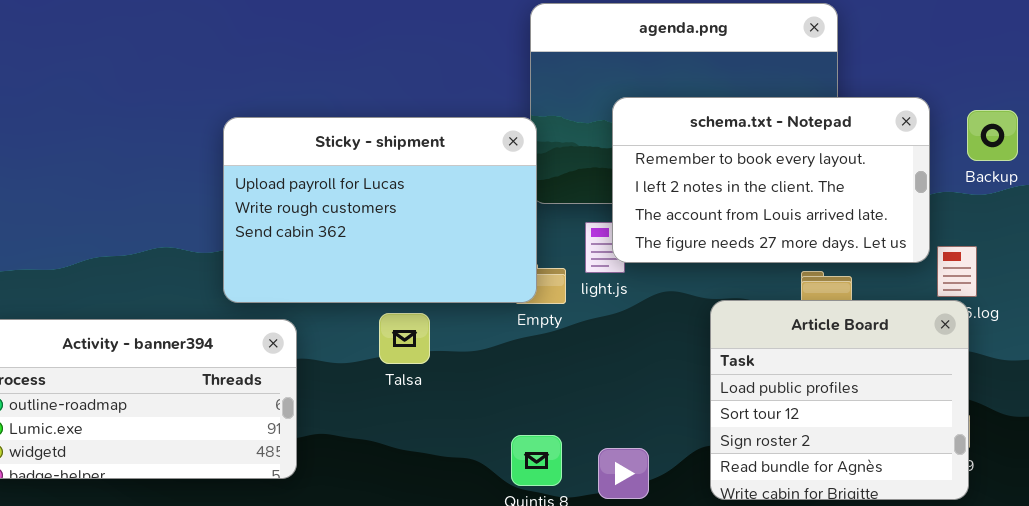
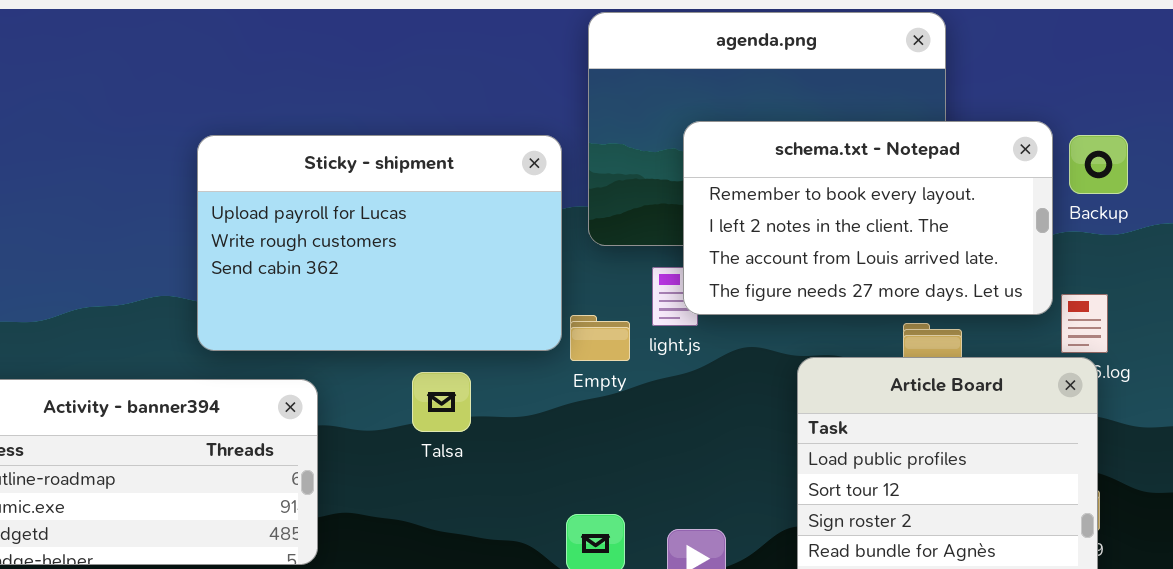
Backup: [967,110,1018,161] -> [1069,135,1128,194], moved
Sticky - shipment: [223,117,537,303] -> [197,135,562,351], moved

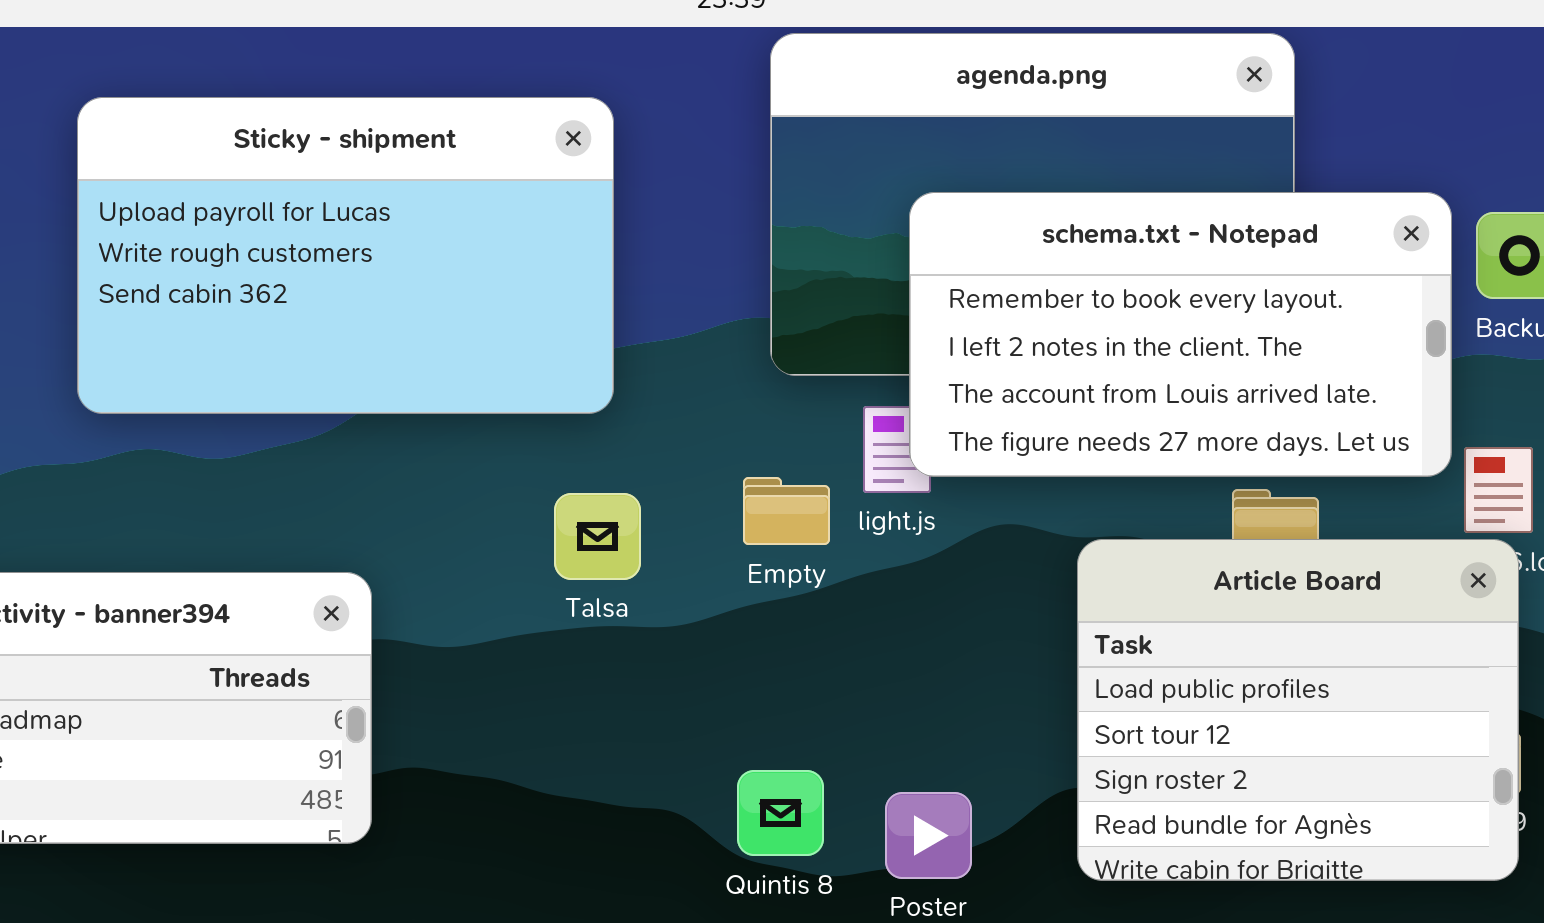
Sticky - shipment: [197,135,562,351] -> [77,97,614,414], moved
Talsa: [412,372,471,432] -> [554,493,641,580], moved

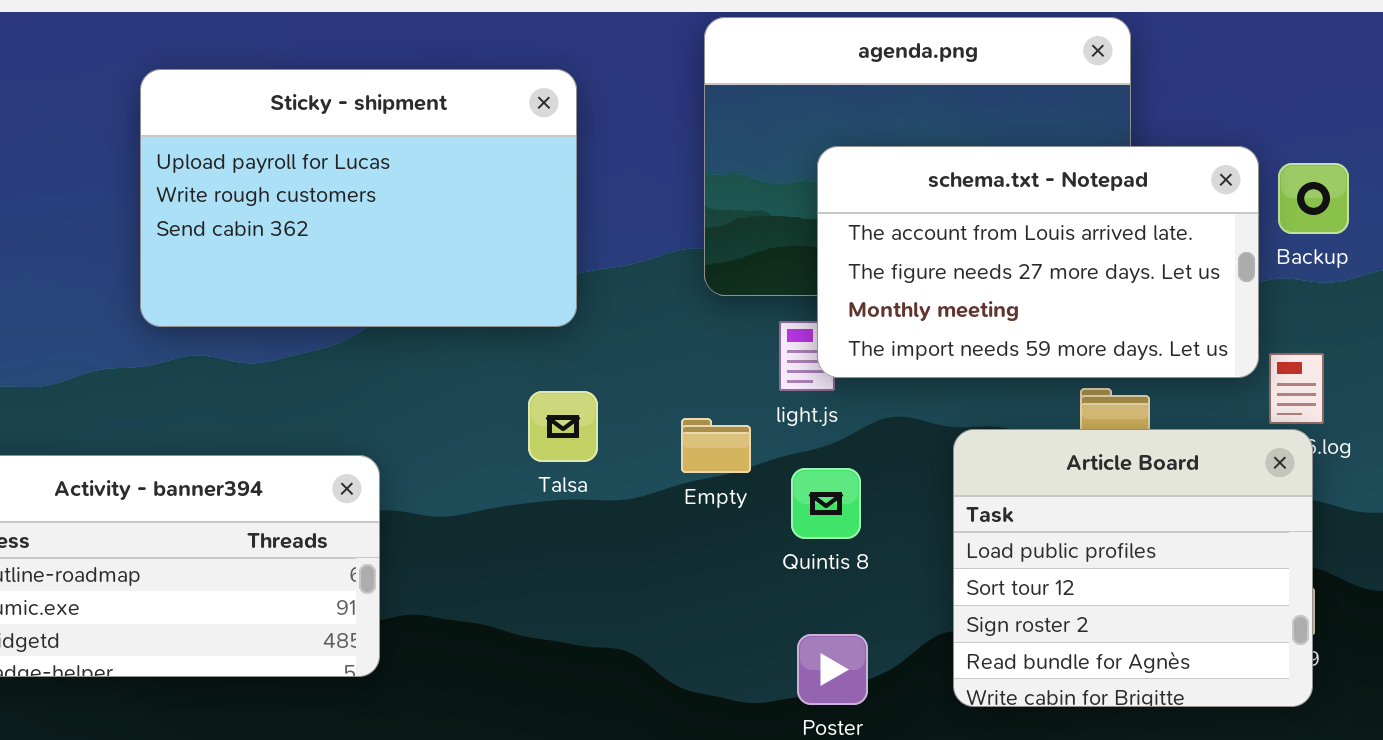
schema.txt - Notepad: [909,192,1452,477] -> [817,146,1259,378], scrolled down 2 rows
Empty: [743,477,830,545] -> [681,418,751,473], moved
Quintis 8: [737,770,824,856] -> [791,468,861,539], moved

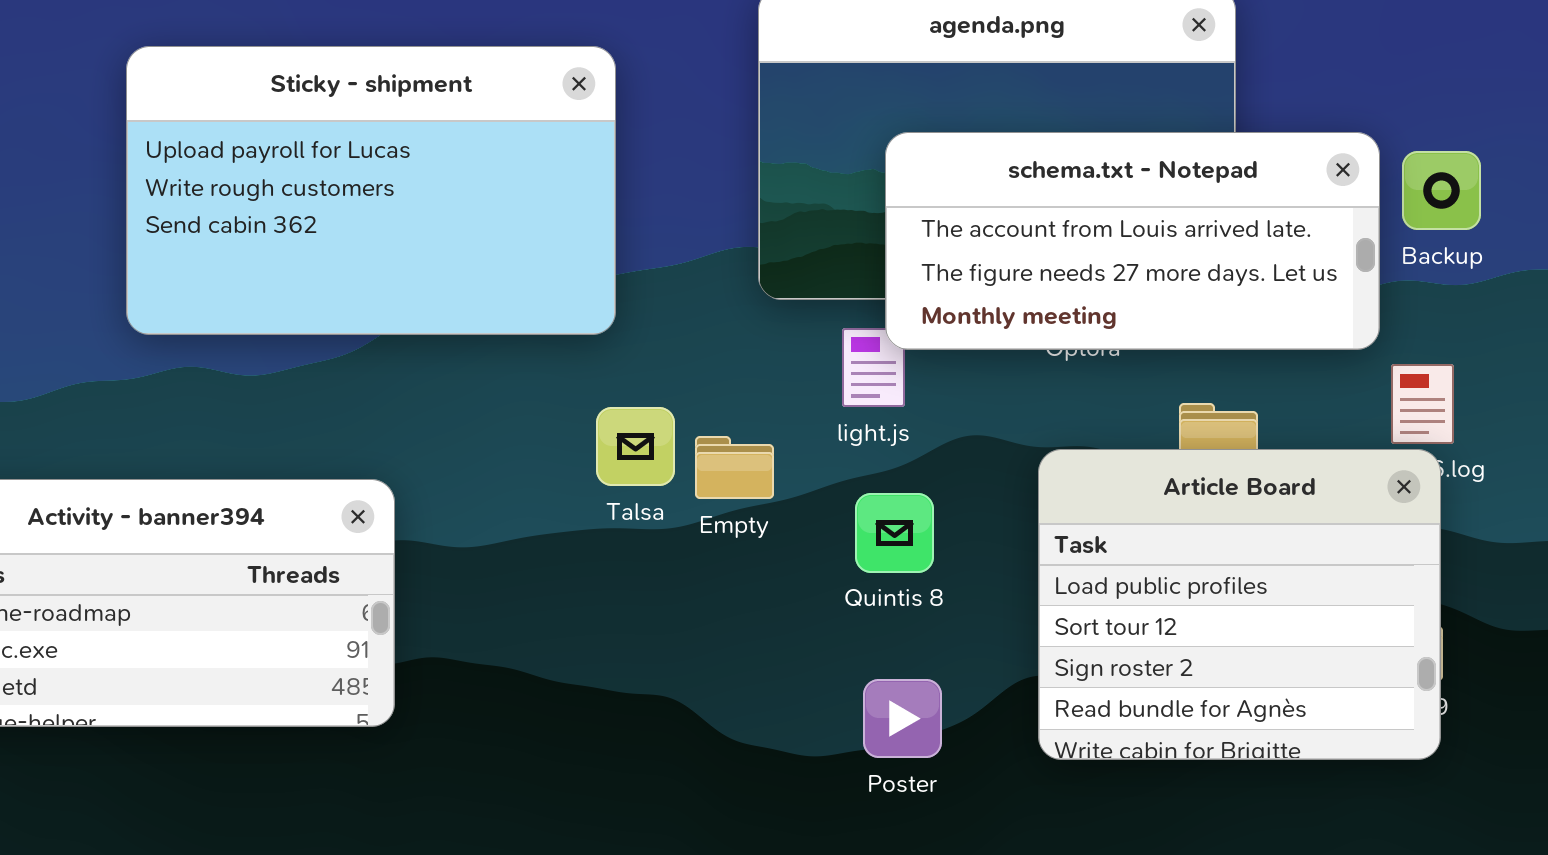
schema.txt - Notepad: [817,146,1259,378] -> [885,132,1380,350], resized
Talsa: [528,391,598,462] -> [596,407,675,486], moved
Empty: [681,418,751,473] -> [695,436,774,499], moved

